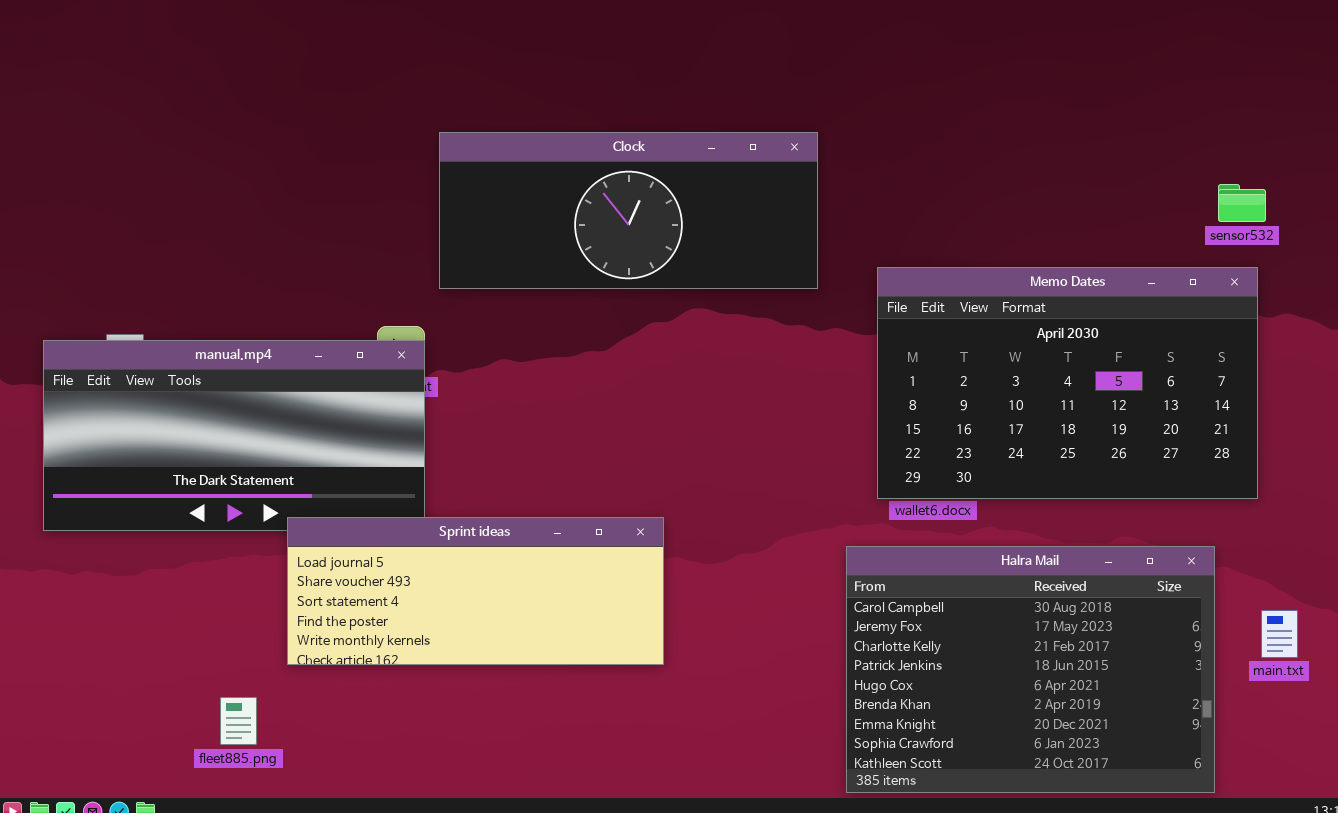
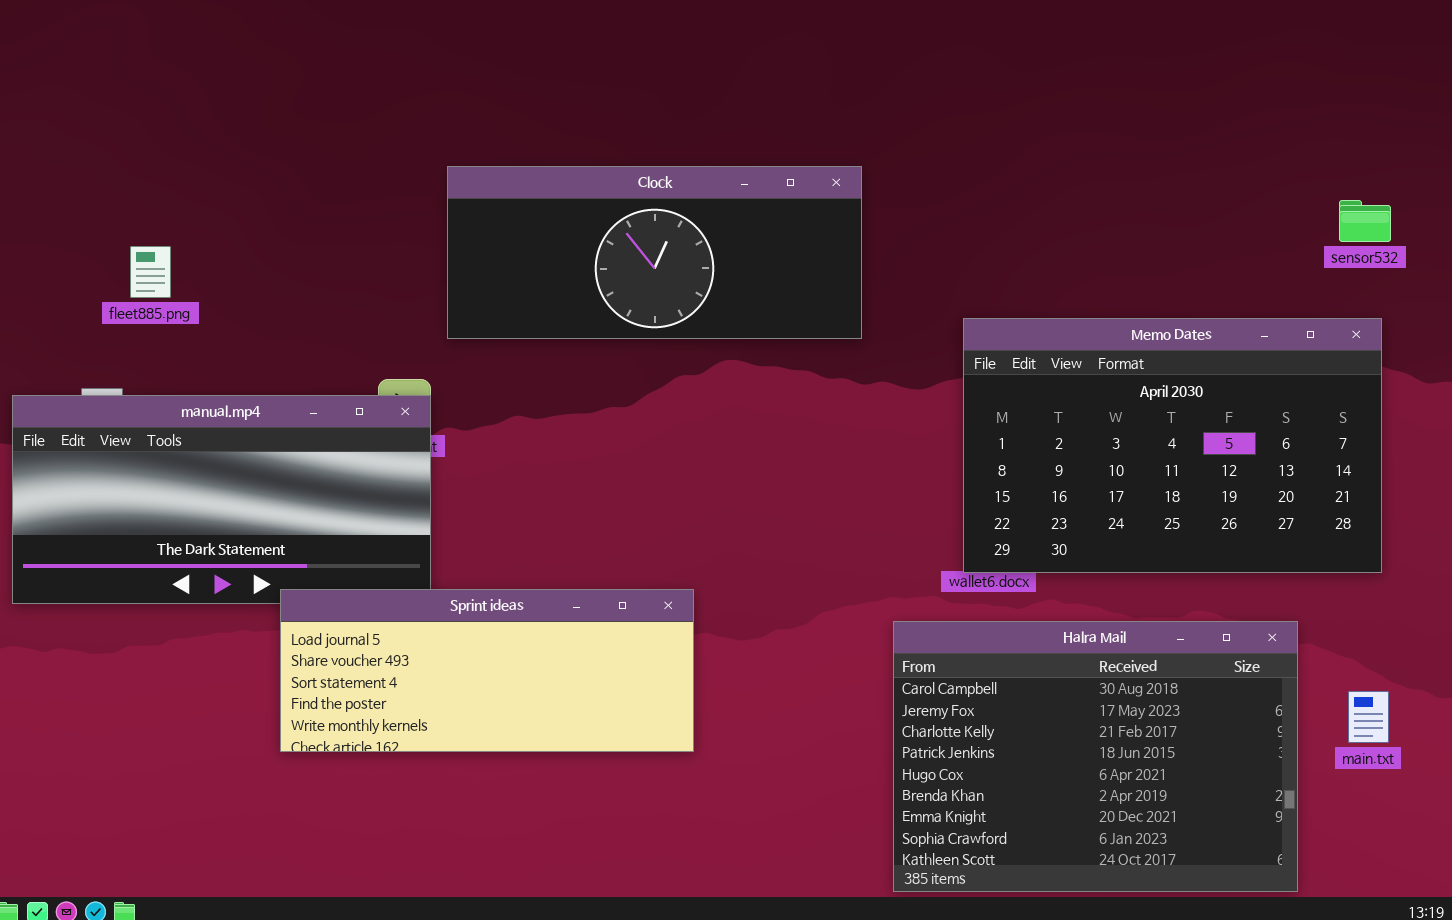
sensor532: [1218,184,1266,222] -> [1339,200,1391,242], moved
Memo Dates: [877,267,1258,499] -> [963,318,1382,573], moved
fleet885.png: [220,697,257,745] -> [130,246,171,298], moved

